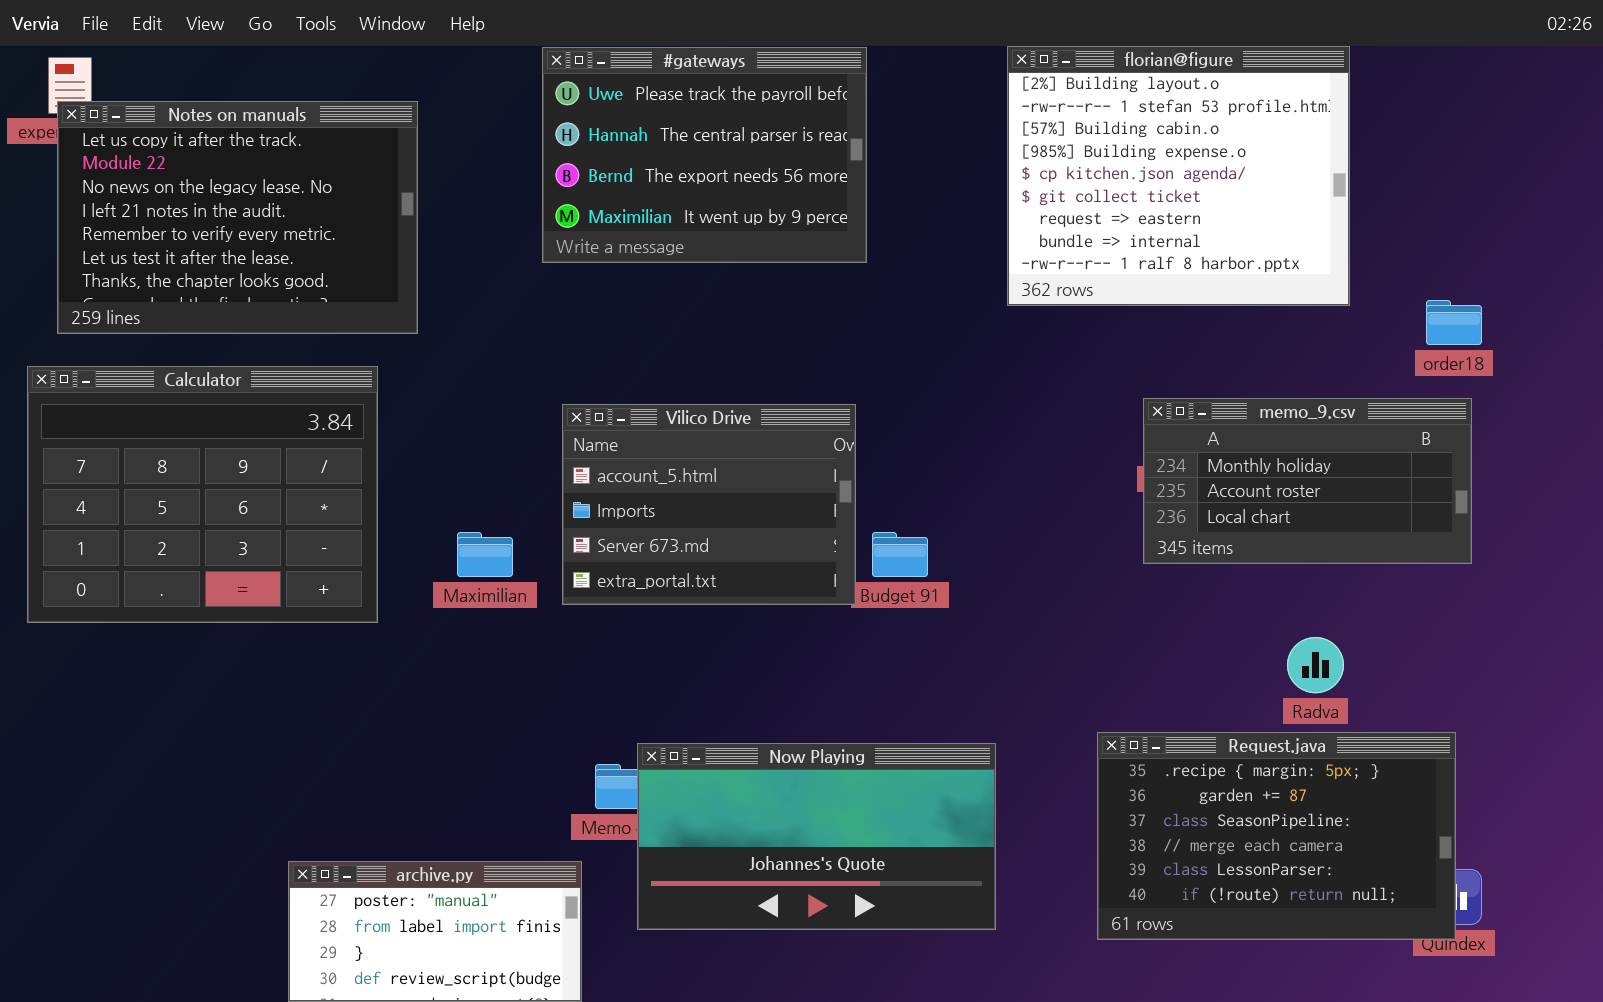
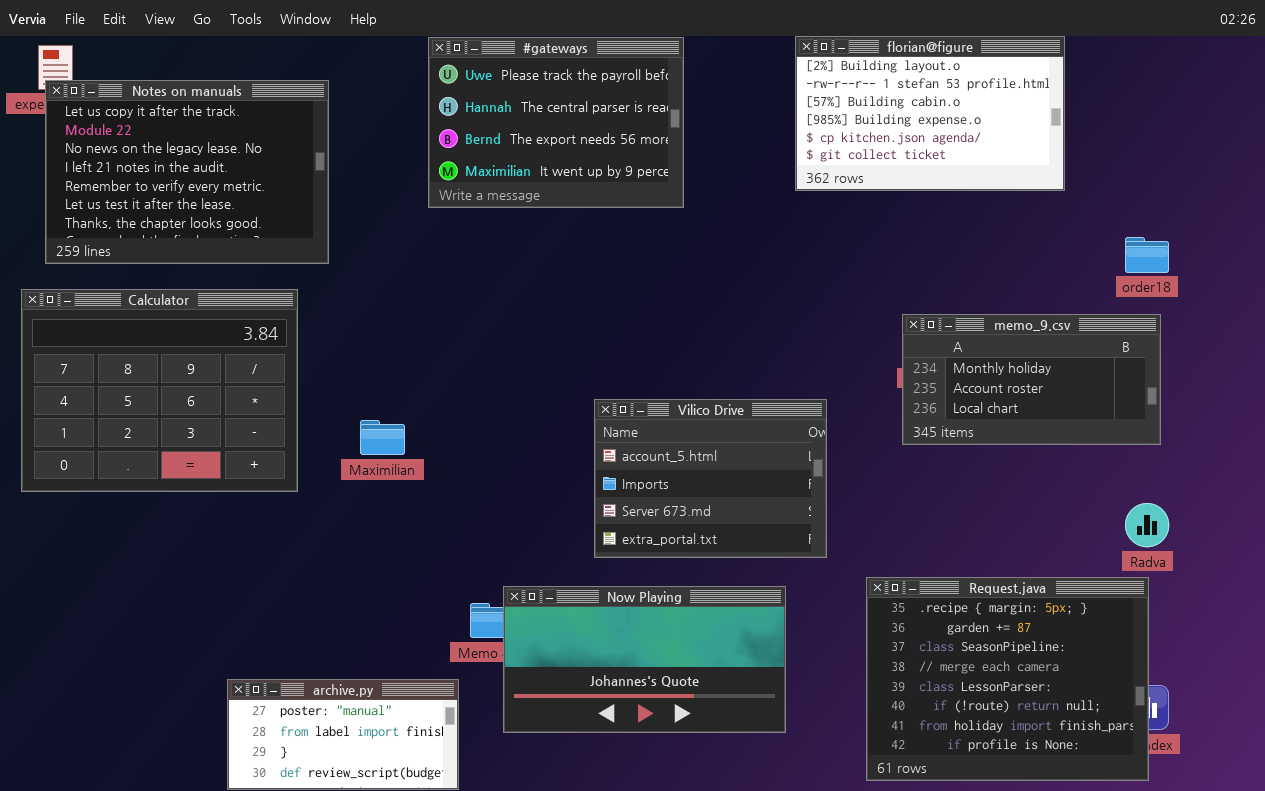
florian@figure: [1007,46,1350,306] -> [795,36,1065,191], resized
Vilico Drive: [562,404,856,605] -> [594,399,827,558], moved
Radva: [1287,637,1344,693] -> [1125,503,1169,547], moved
Request.java: [1097,732,1456,940] -> [866,577,1149,781], resized

